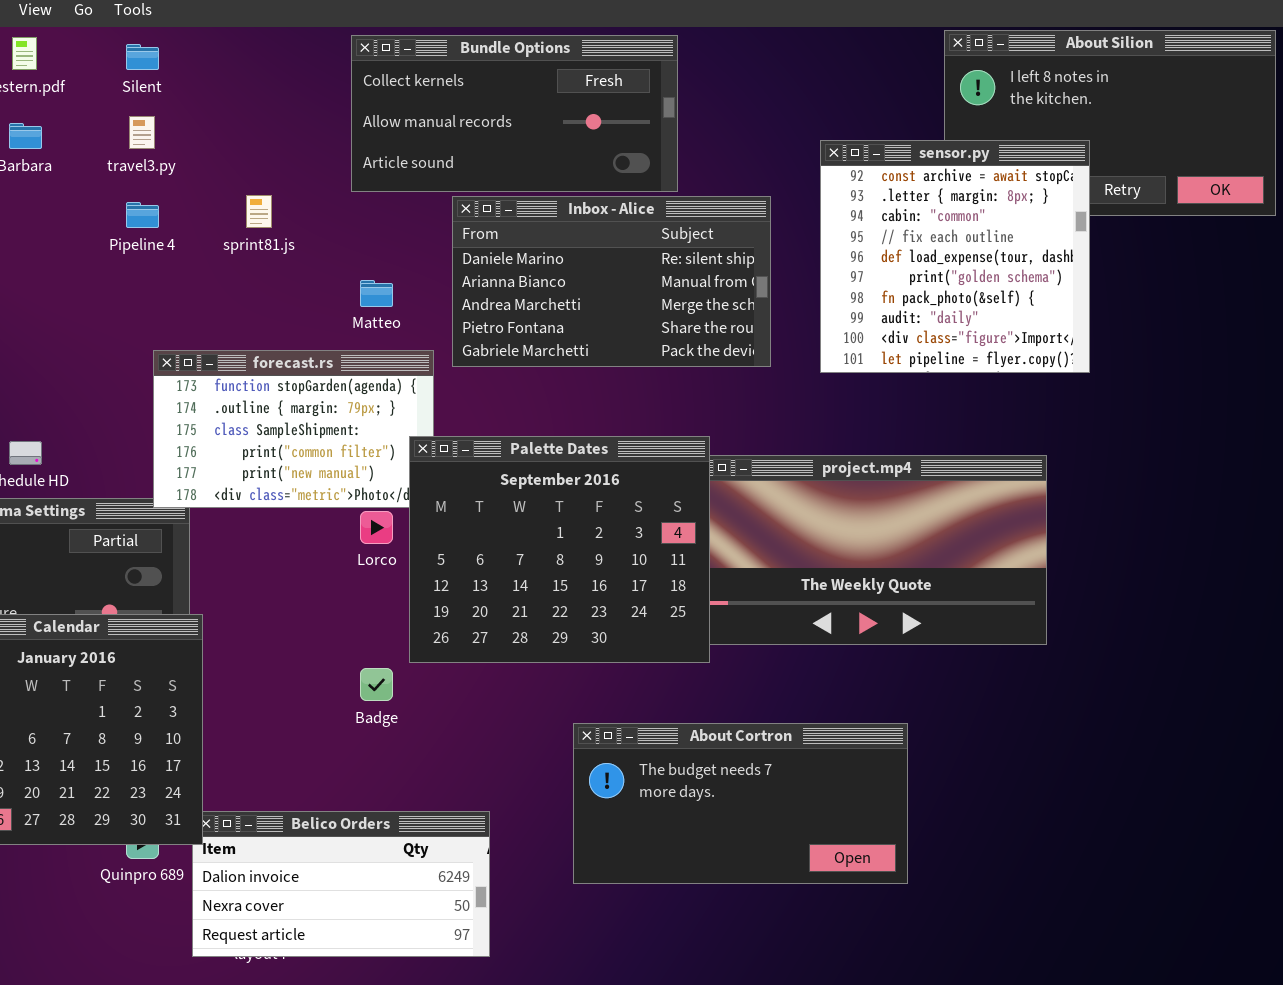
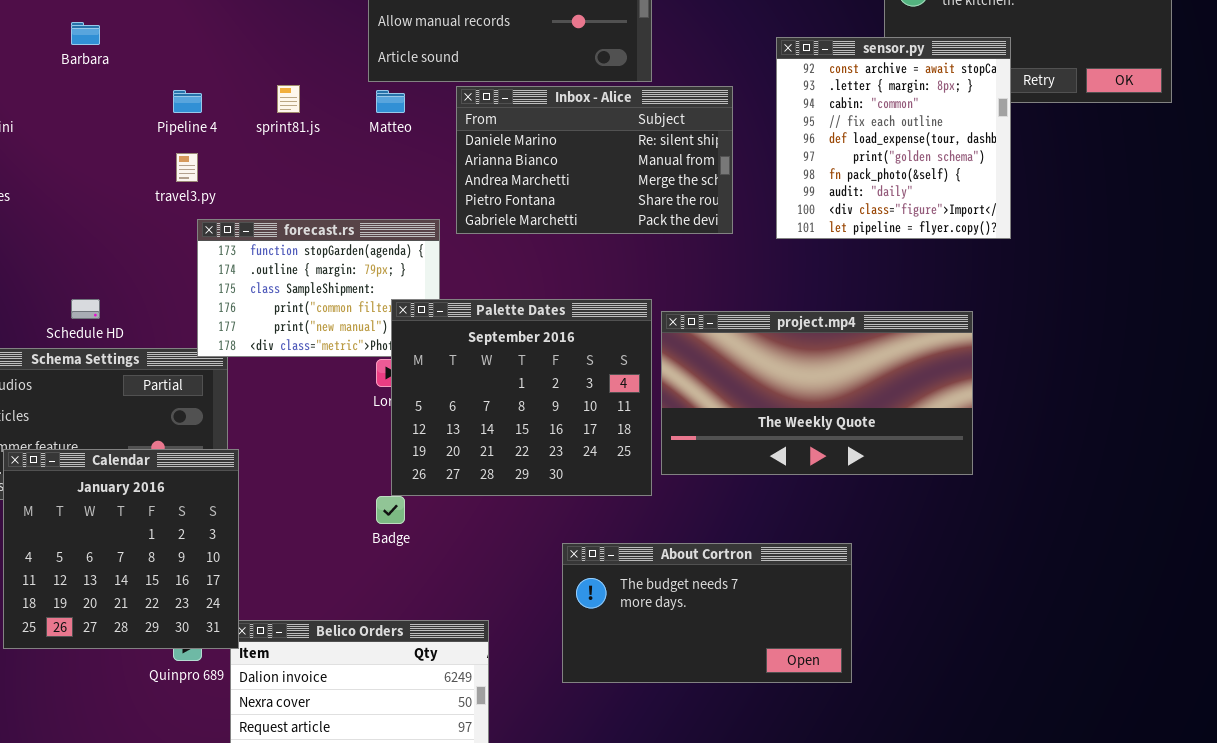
travel3.py: [129,116,155,149] -> [176,153,198,182], moved
Matteo: [360,280,393,307] -> [376,90,405,113], moved
Palette Dates: [409,436,710,663] -> [391,299,652,496], moved

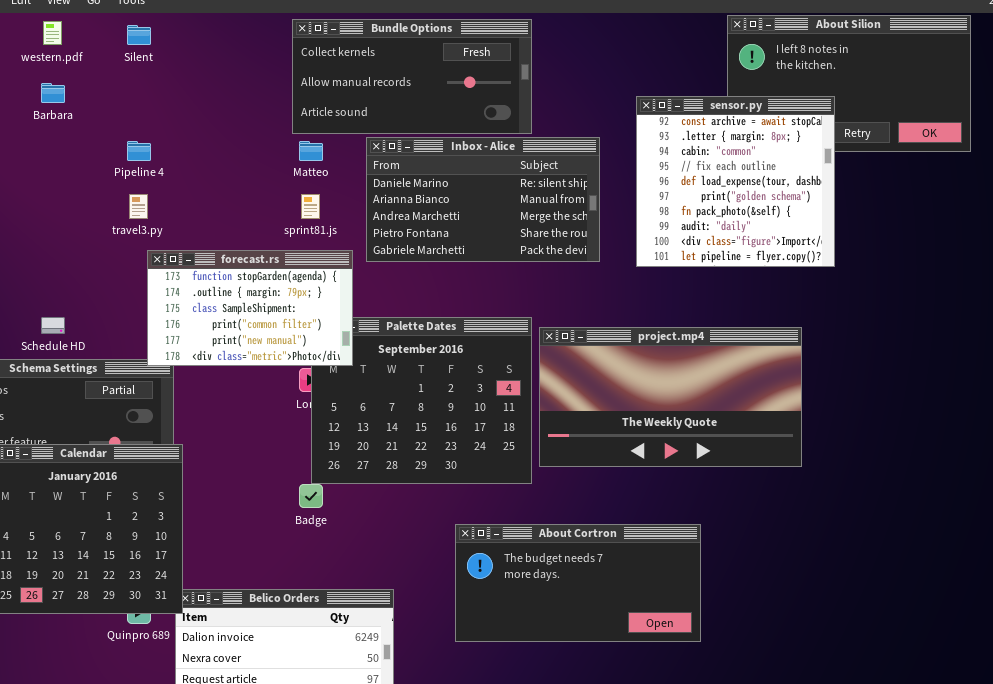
sprint81.js: [277,85,300,113] -> [301,194,320,219], moved
forecast.rs: [197,219,440,357] -> [147,250,353,366], raised

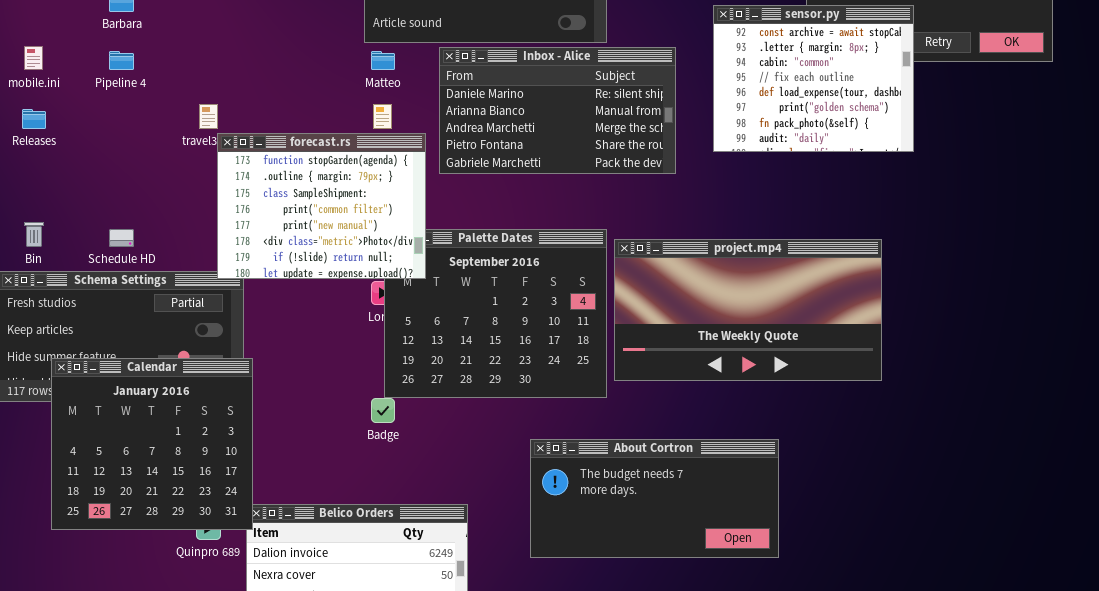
sensor.py: [636,96,835,267] -> [713,5,914,152], resized
Pipeline 4: [127,141,151,161] -> [109,51,134,70], moved
forecast.rs: [147,250,353,366] -> [217,133,426,279], resized

